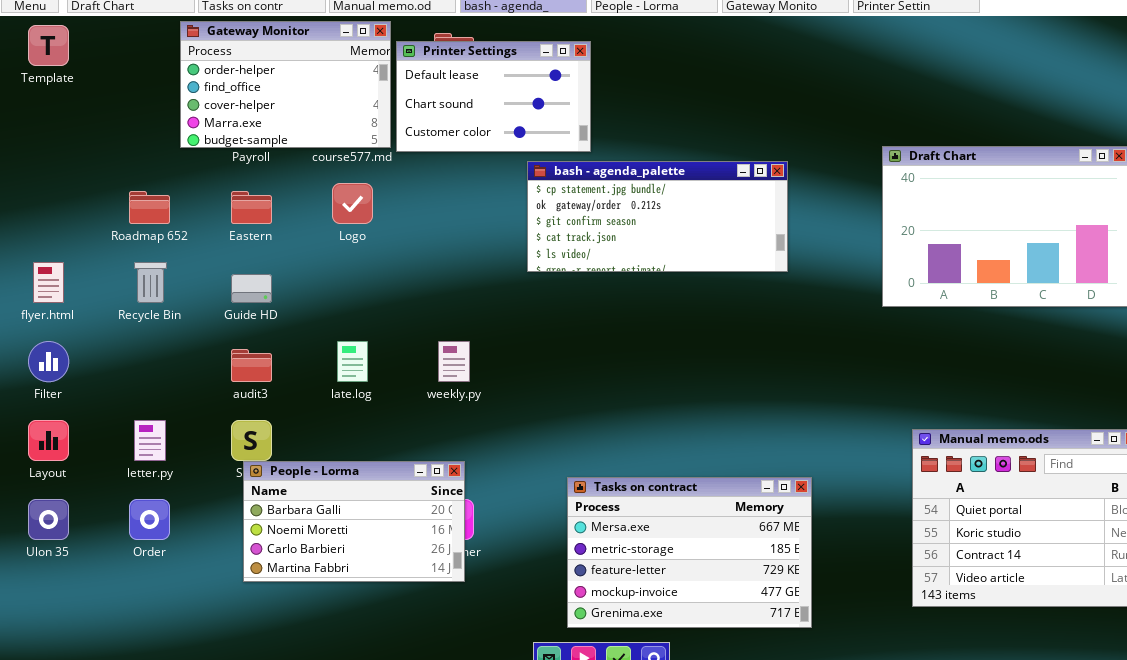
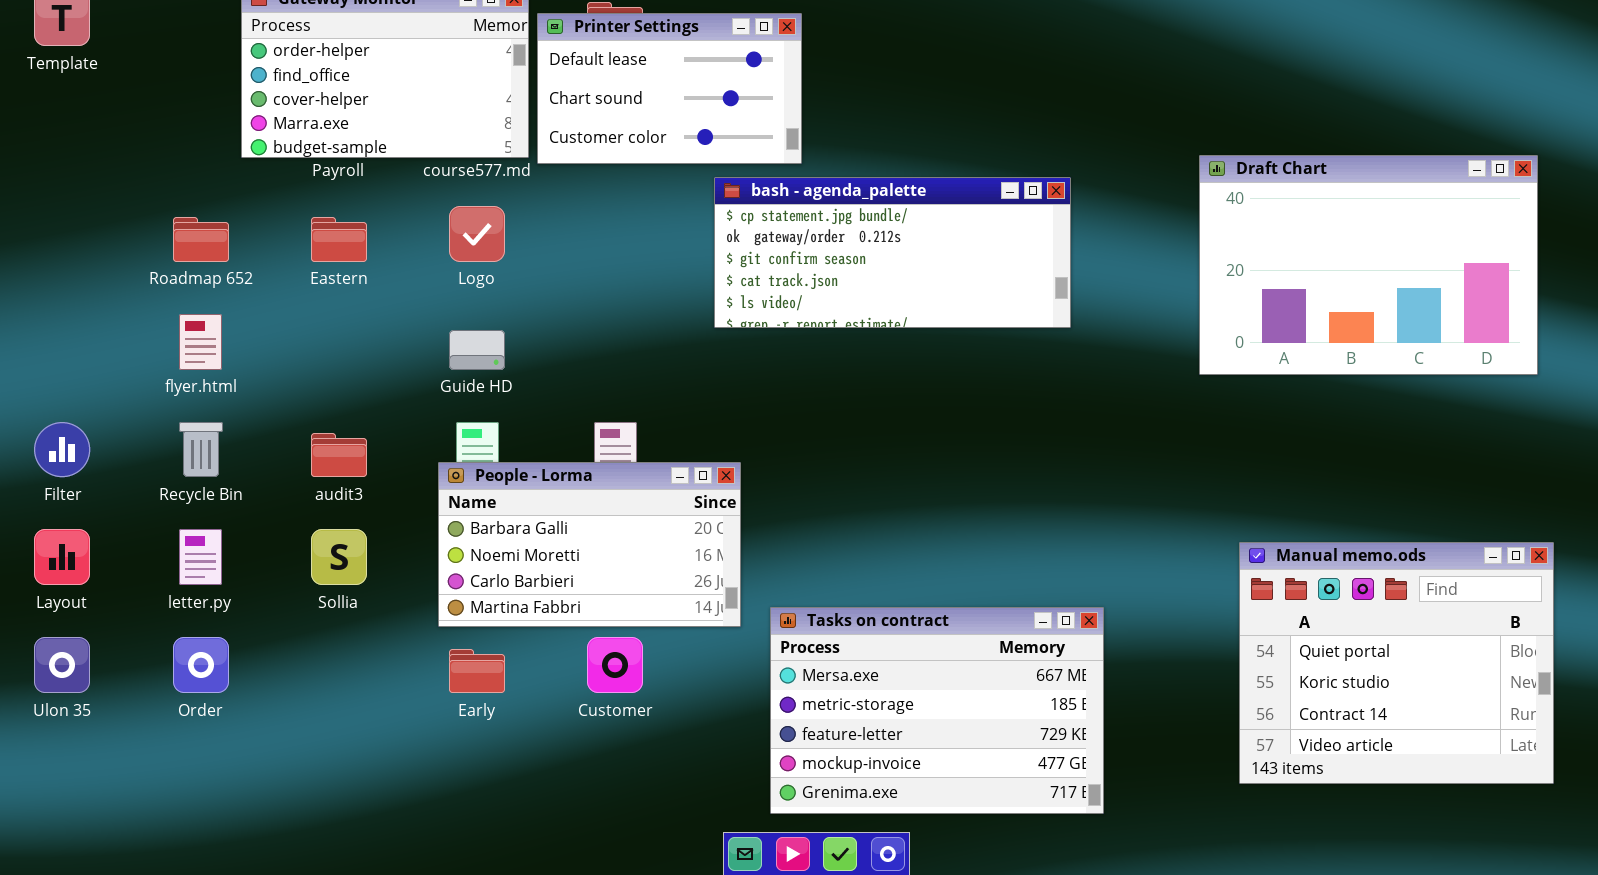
flyer.html: [33,262,64,303] -> [179,314,222,370], moved
Recycle Bin: [134,262,167,303] -> [179,422,223,477], moved
Guide HD: [231,274,272,303] -> [449,330,505,370], moved
People - Lorma: [243,461,465,582] -> [438,462,741,627], moved

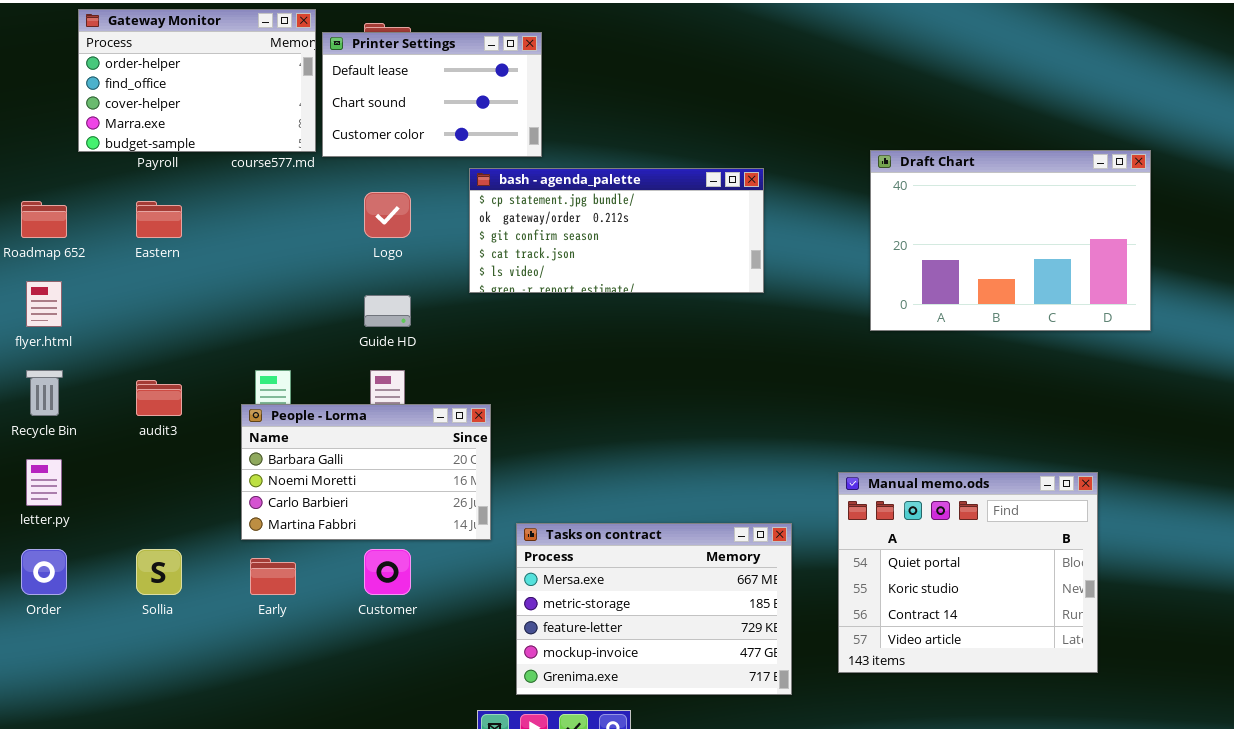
Logo: [449,206,505,262] -> [364,192,411,238], moved
Guide HD: [449,330,505,370] -> [364,295,411,327], moved
Sollia: [311,529,367,585] -> [136,549,182,595], moved
Manual memo.ods: [1239,542,1554,784] -> [838,472,1098,673], moved

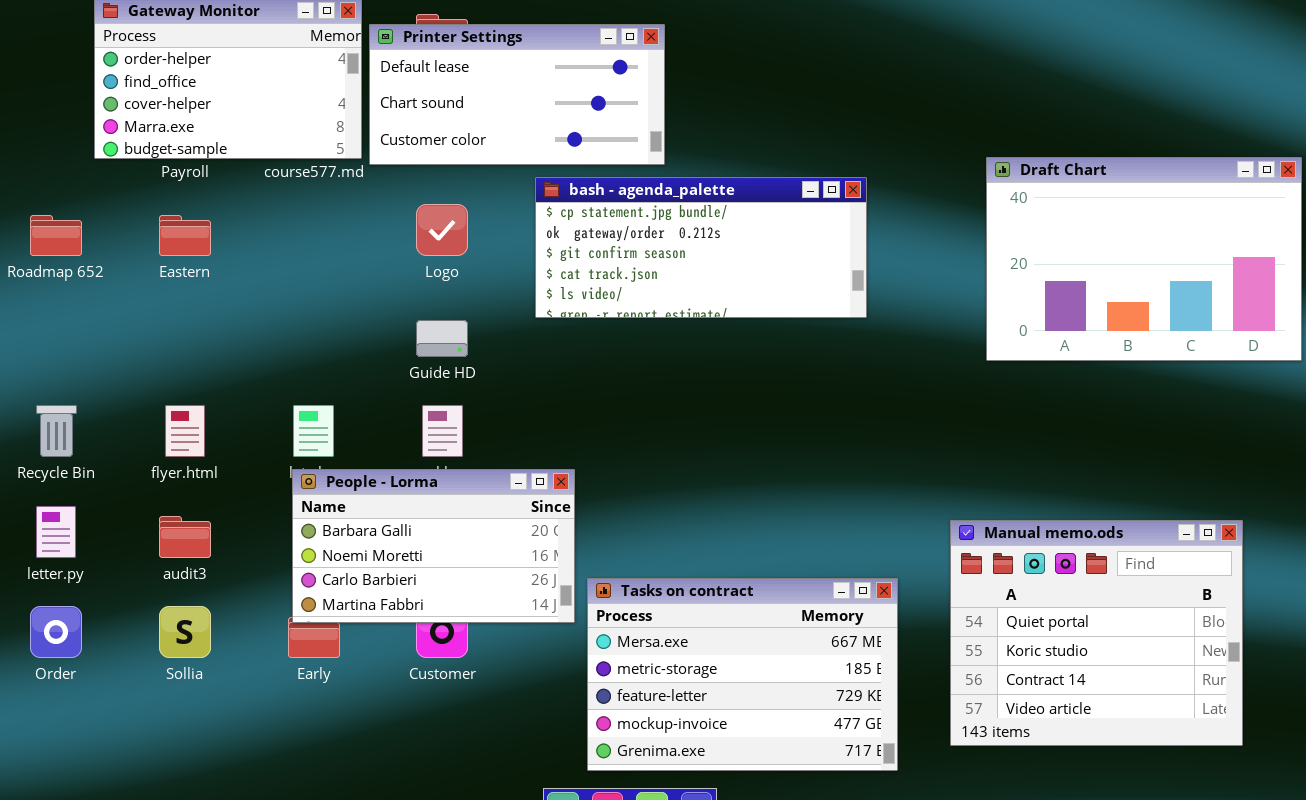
Printer Settings: [322,32,542,157] -> [369,24,665,165], resized
flyer.html: [26,281,62,327] -> [165,405,205,457], moved
audit3: [136,380,182,416] -> [159,516,211,558], moved
People - Lorma: [241,404,491,540] -> [292,469,575,623], moved

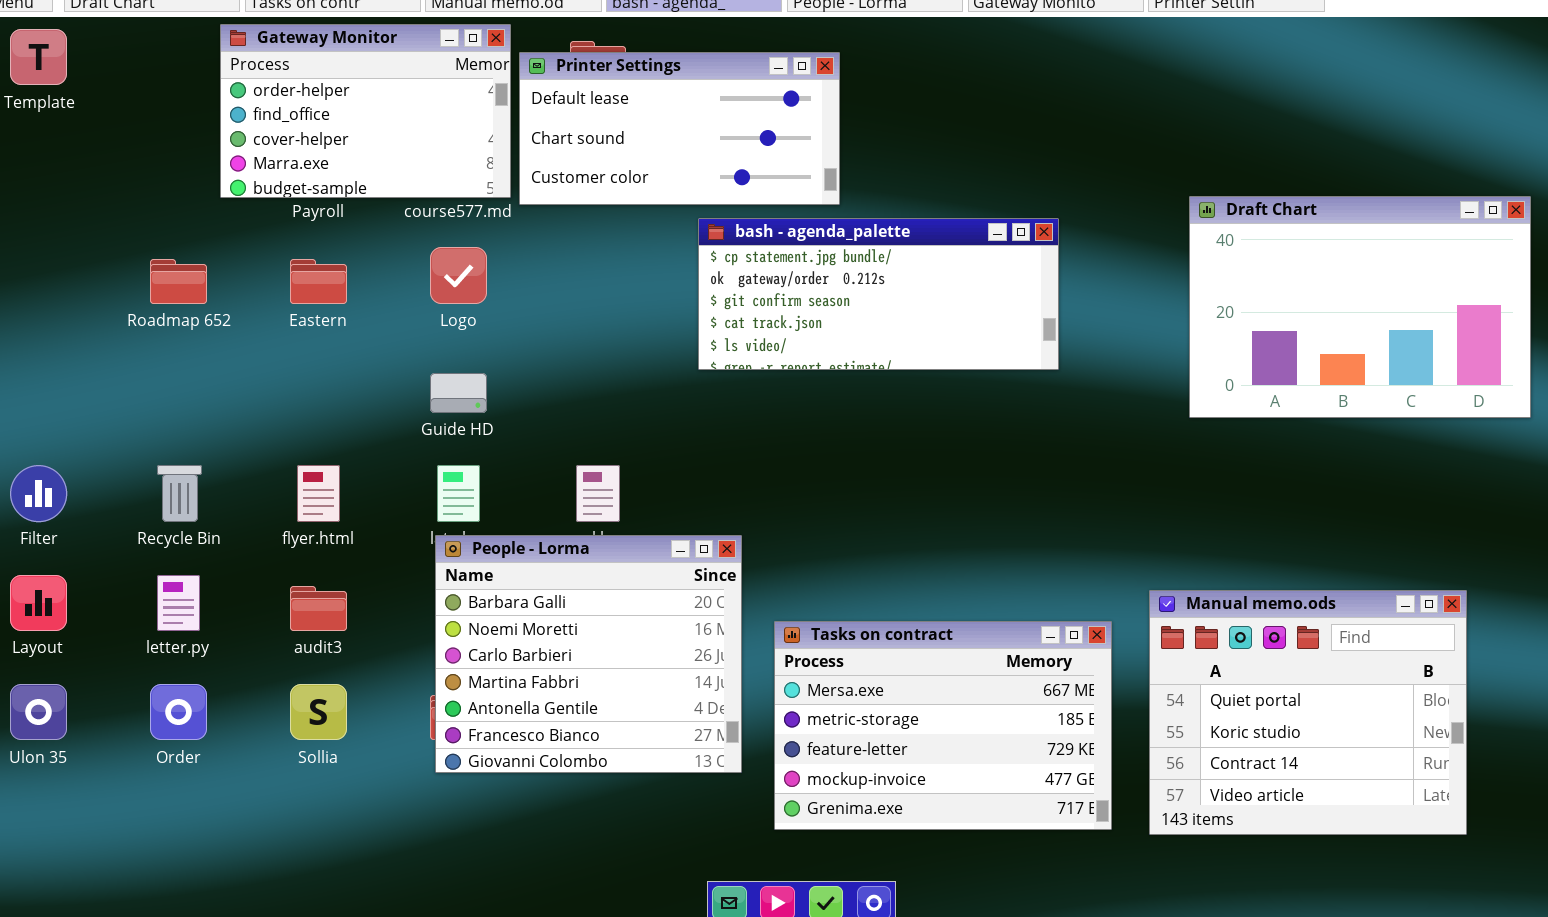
Logo: [416,204,468,256] -> [430,247,487,304], moved
Guide HD: [416,320,468,357] -> [430,373,487,413], moved
People - Lorma: [292,469,575,623] -> [435,535,742,773], resized
Tasks on contract: [587,578,898,771] -> [774,621,1112,830], moved

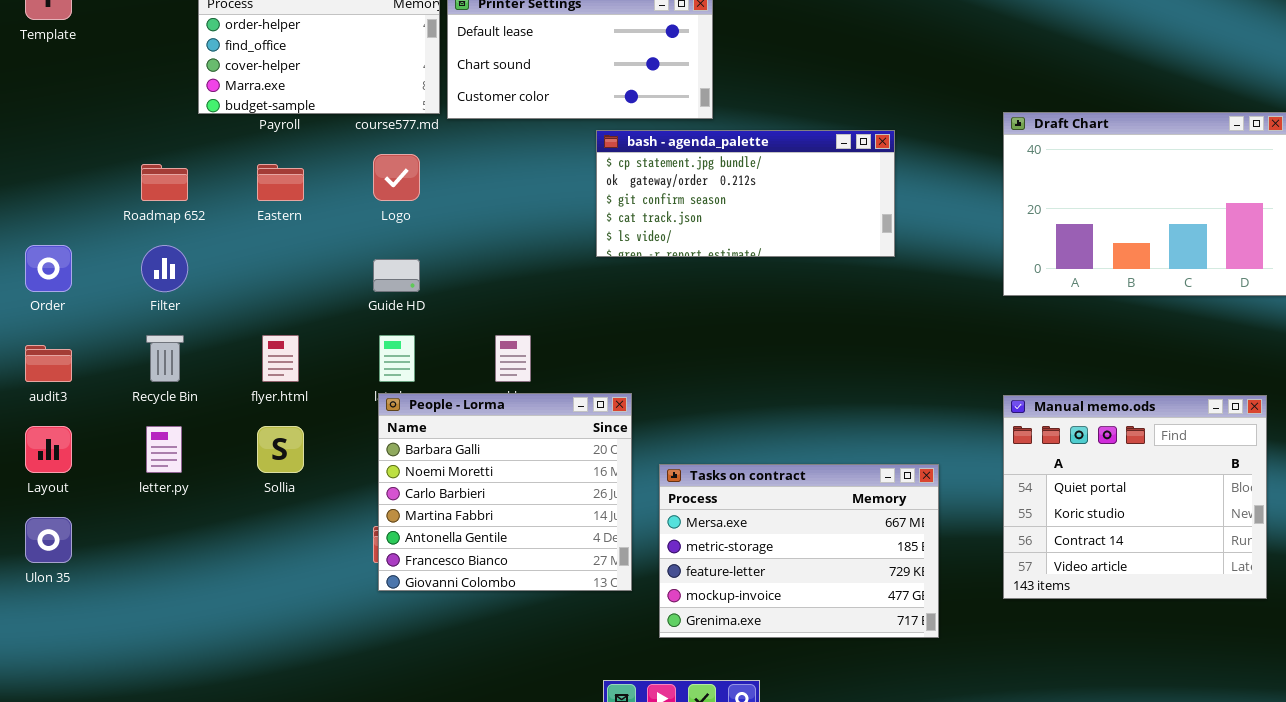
Filter: [10,465,67,522] -> [141,245,188,292], moved
audit3: [290,586,347,631] -> [25,345,72,382], moved
Manual memo.ods: [1149,590,1467,835] -> [1003,395,1267,599], moved
Order: [150,684,207,740] -> [25,245,72,292], moved
Sollia: [290,684,347,740] -> [257,426,304,473], moved

